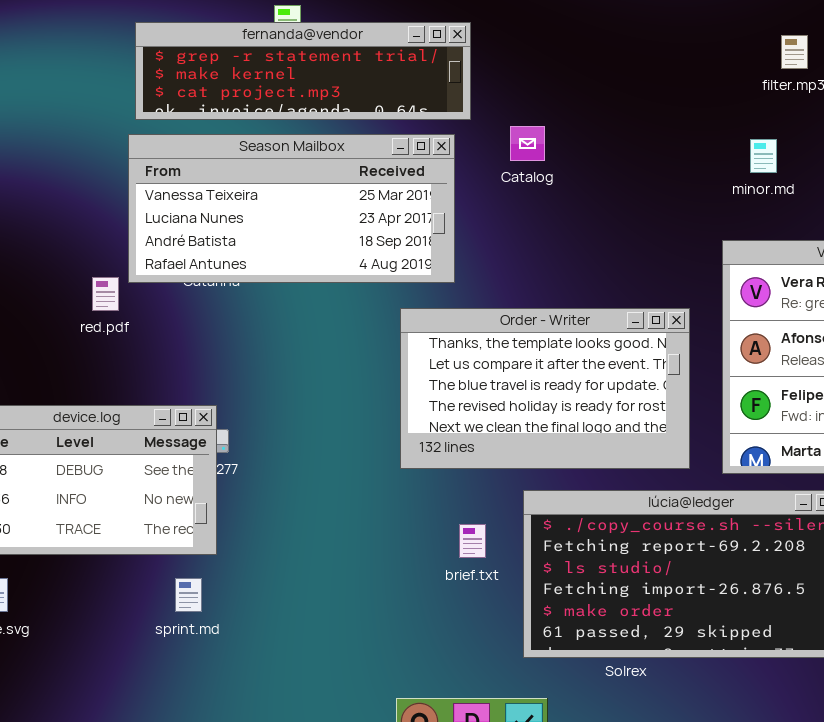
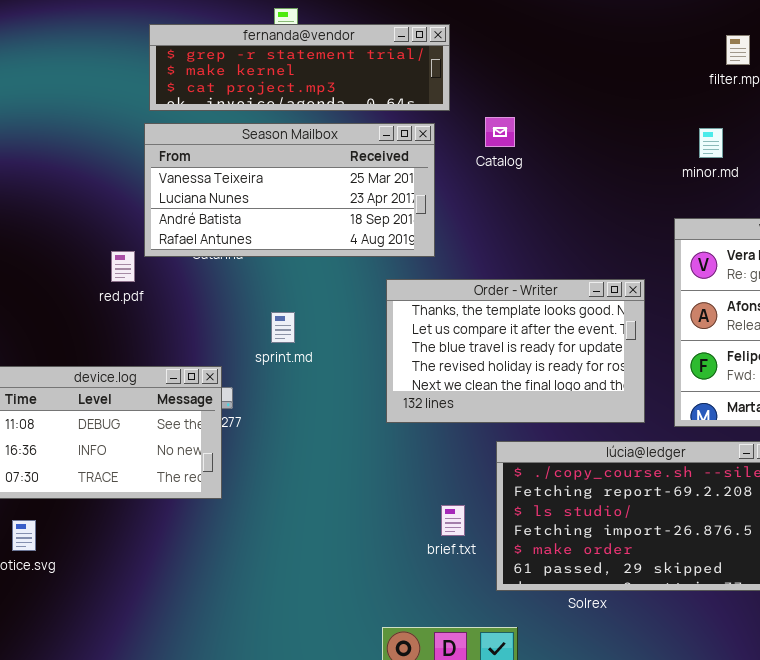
brief.txt: [459,524,486,558] -> [441,505,465,536], moved
sprint.md: [175,578,202,612] -> [271,312,295,343], moved

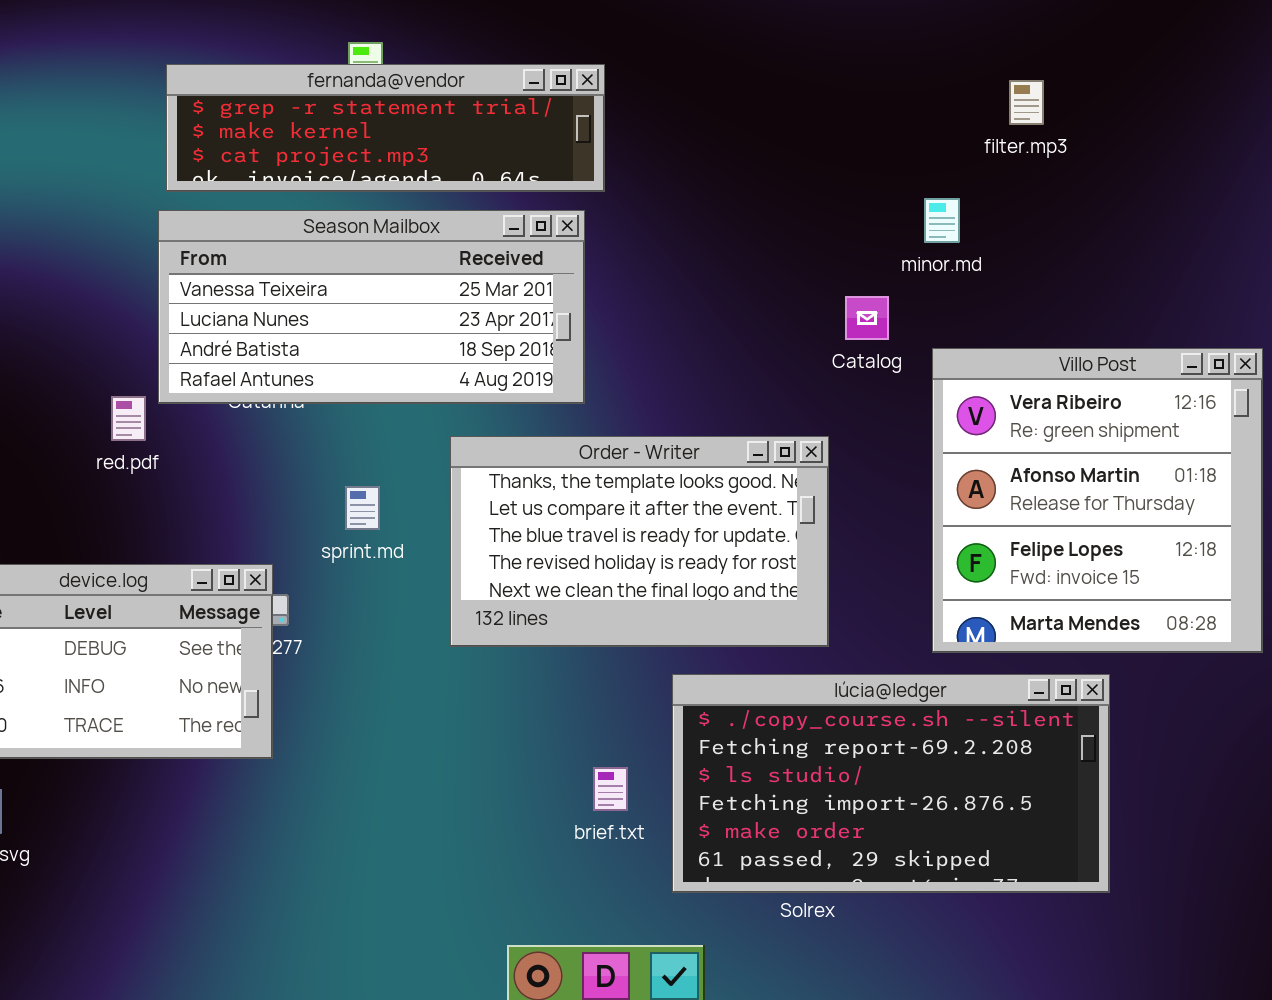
Catalog: [485,117,515,147] -> [845,296,889,340], moved
minor.md: [699,128,723,158] -> [924,198,960,243], moved
Order - Writer: [386,279,645,423] -> [450,436,829,647], moved

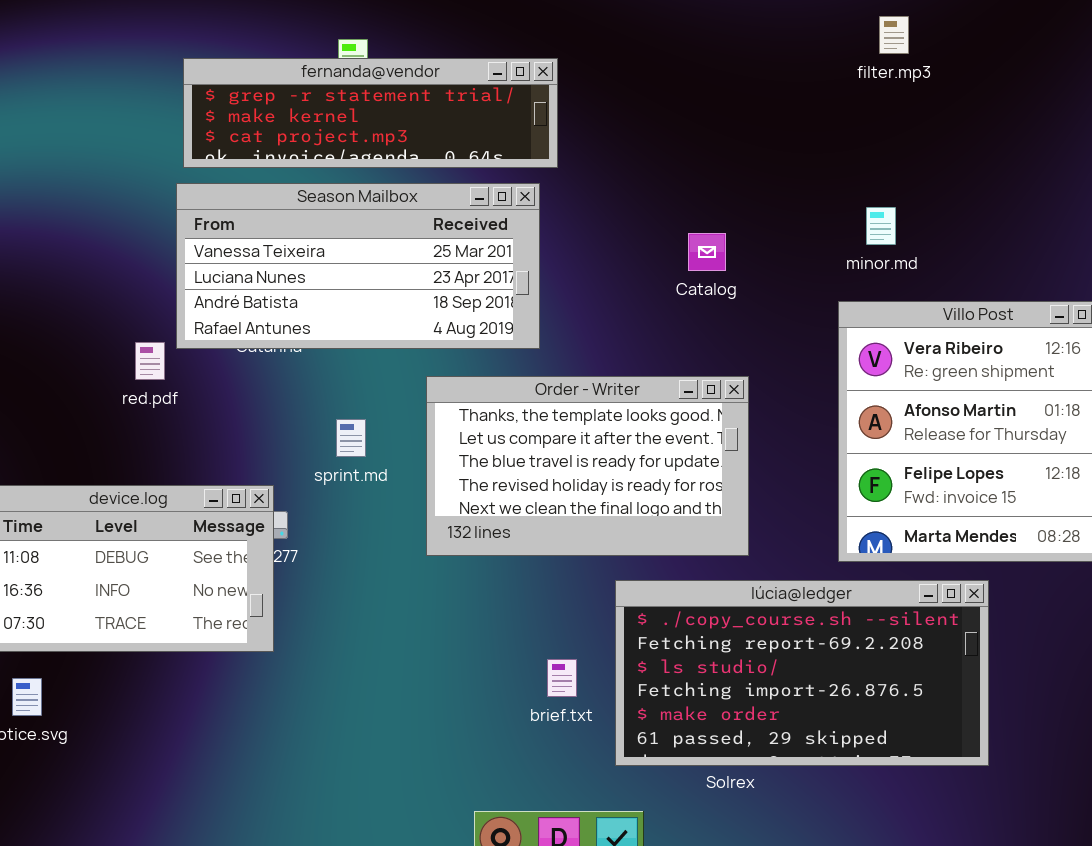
filter.mp3: [1009,80,1044,125] -> [879,16,909,54], moved
minor.md: [924,198,960,243] -> [866,207,896,245], moved
Catalog: [845,296,889,340] -> [688,233,726,271], moved

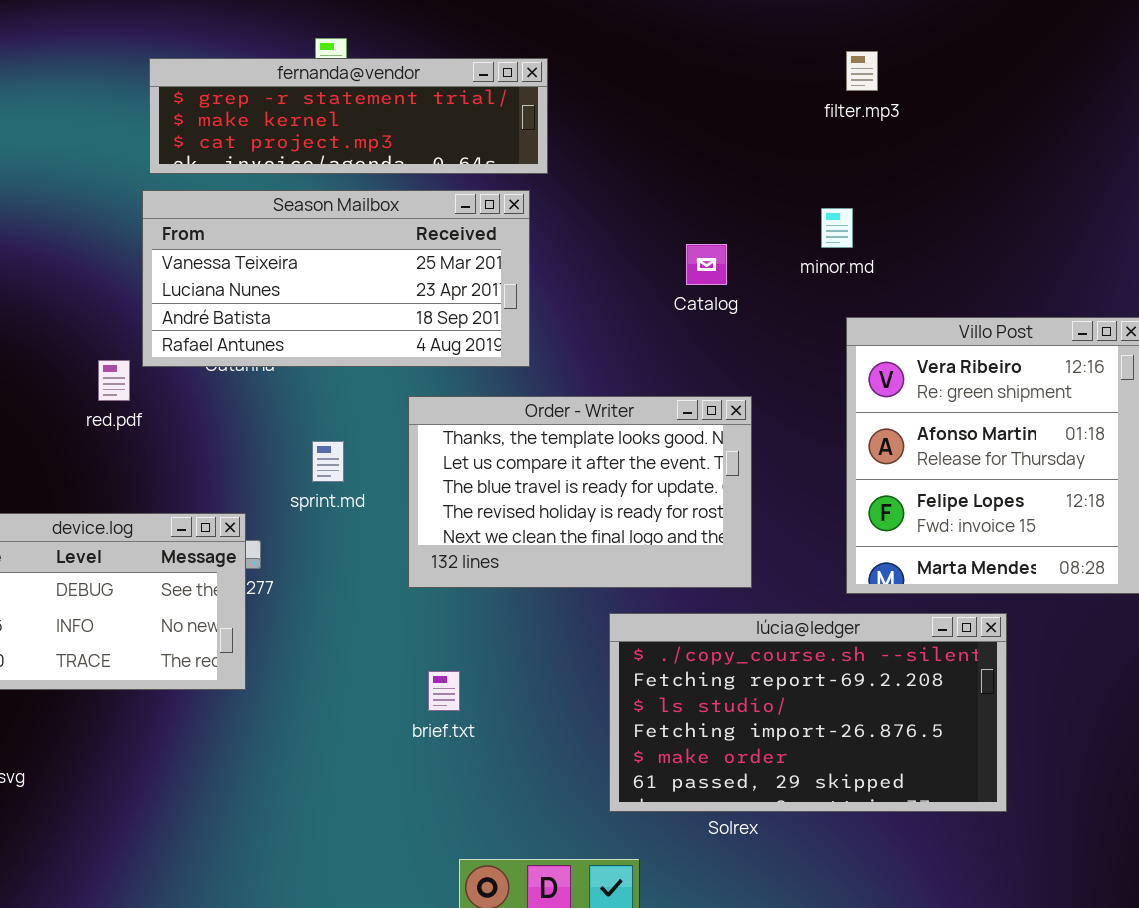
filter.mp3: [879,16,909,54] -> [846,51,878,91], moved
minor.md: [866,207,896,245] -> [821,208,853,248], moved
brief.txt: [547,659,577,697] -> [428,671,460,711], moved

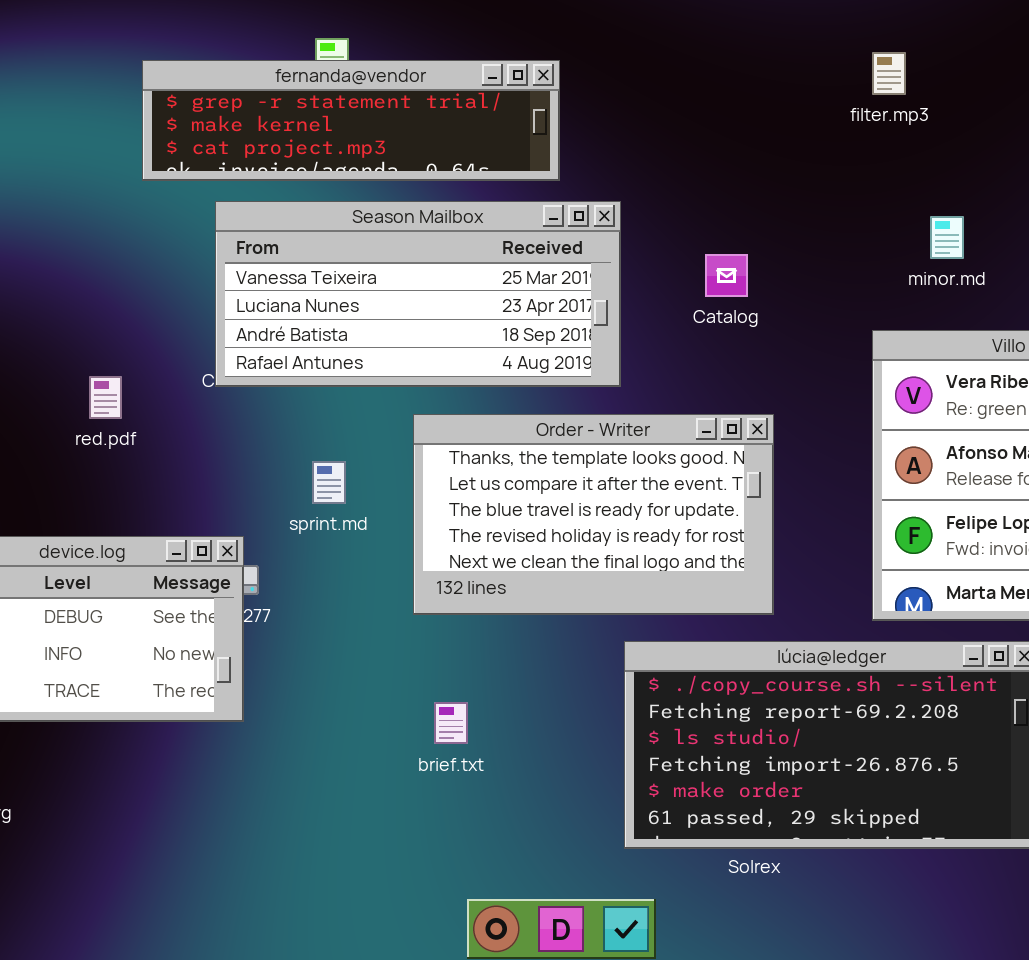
Season Mailbox: [142,190,530,367] -> [215,201,621,387], moved
minor.md: [821,208,853,248] -> [930,216,964,259], moved

